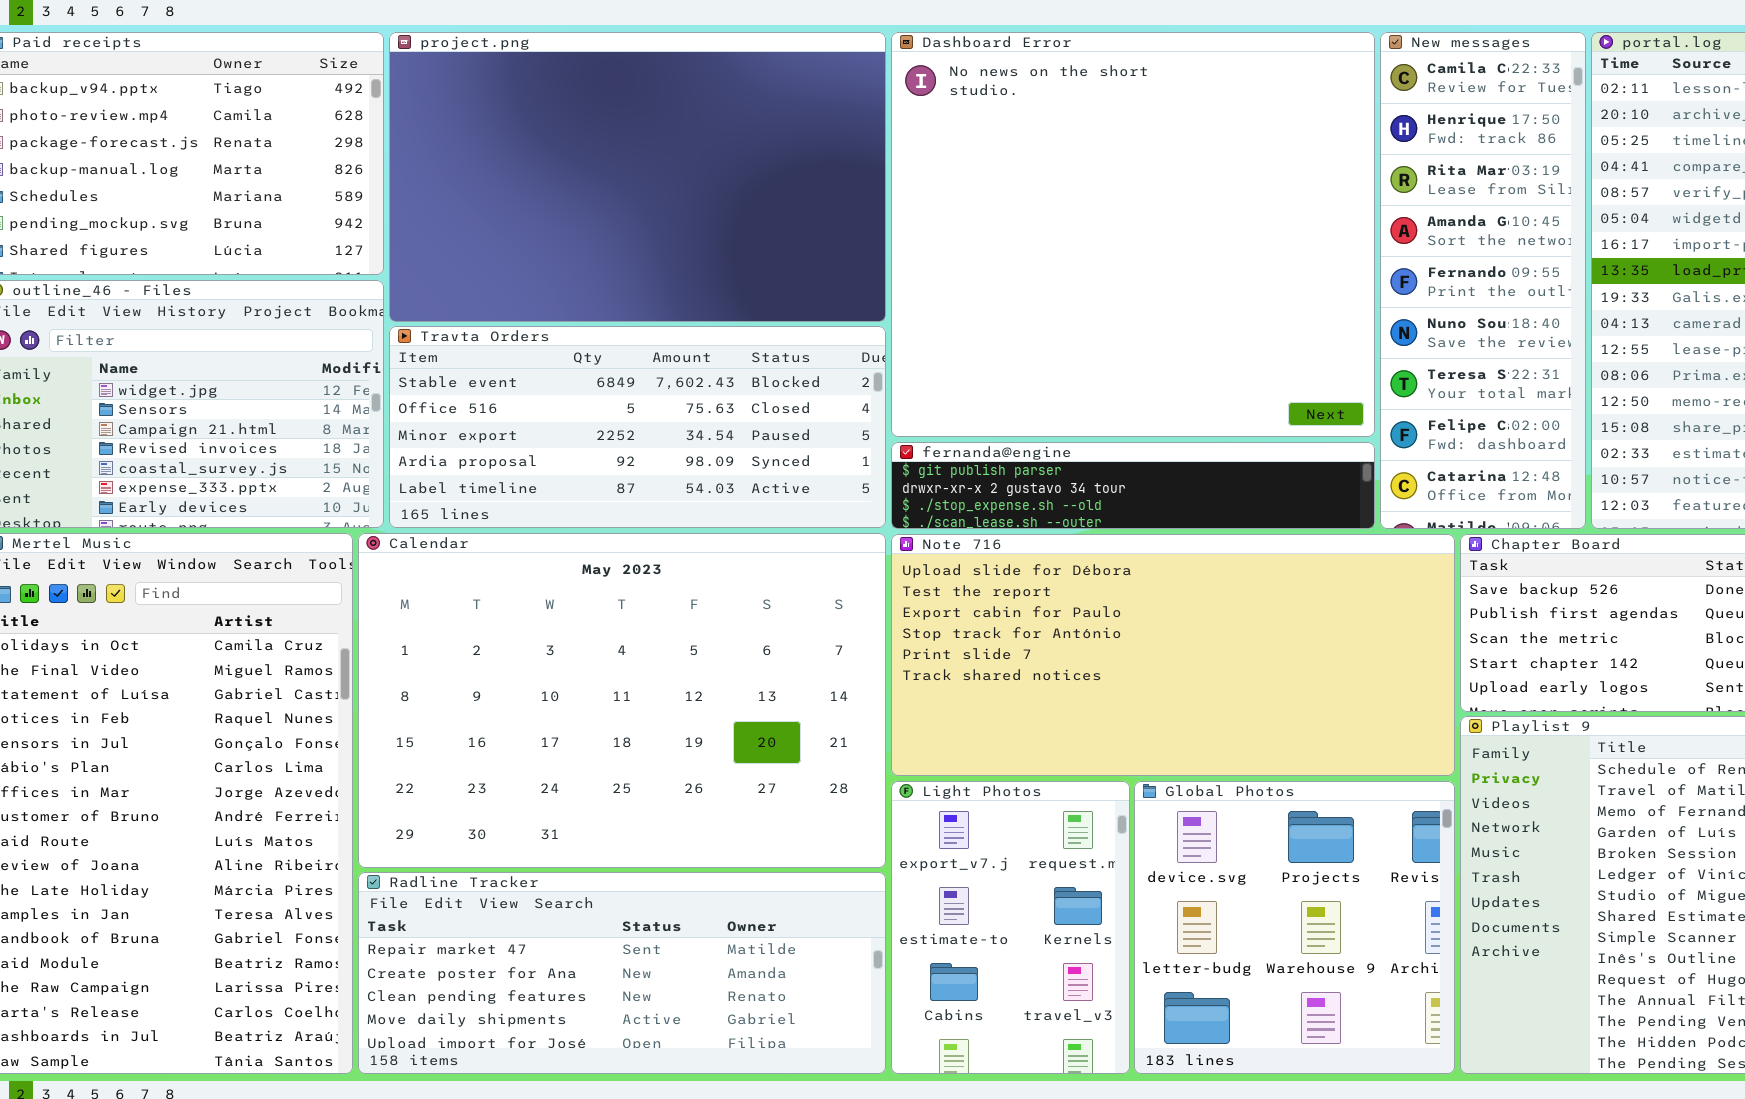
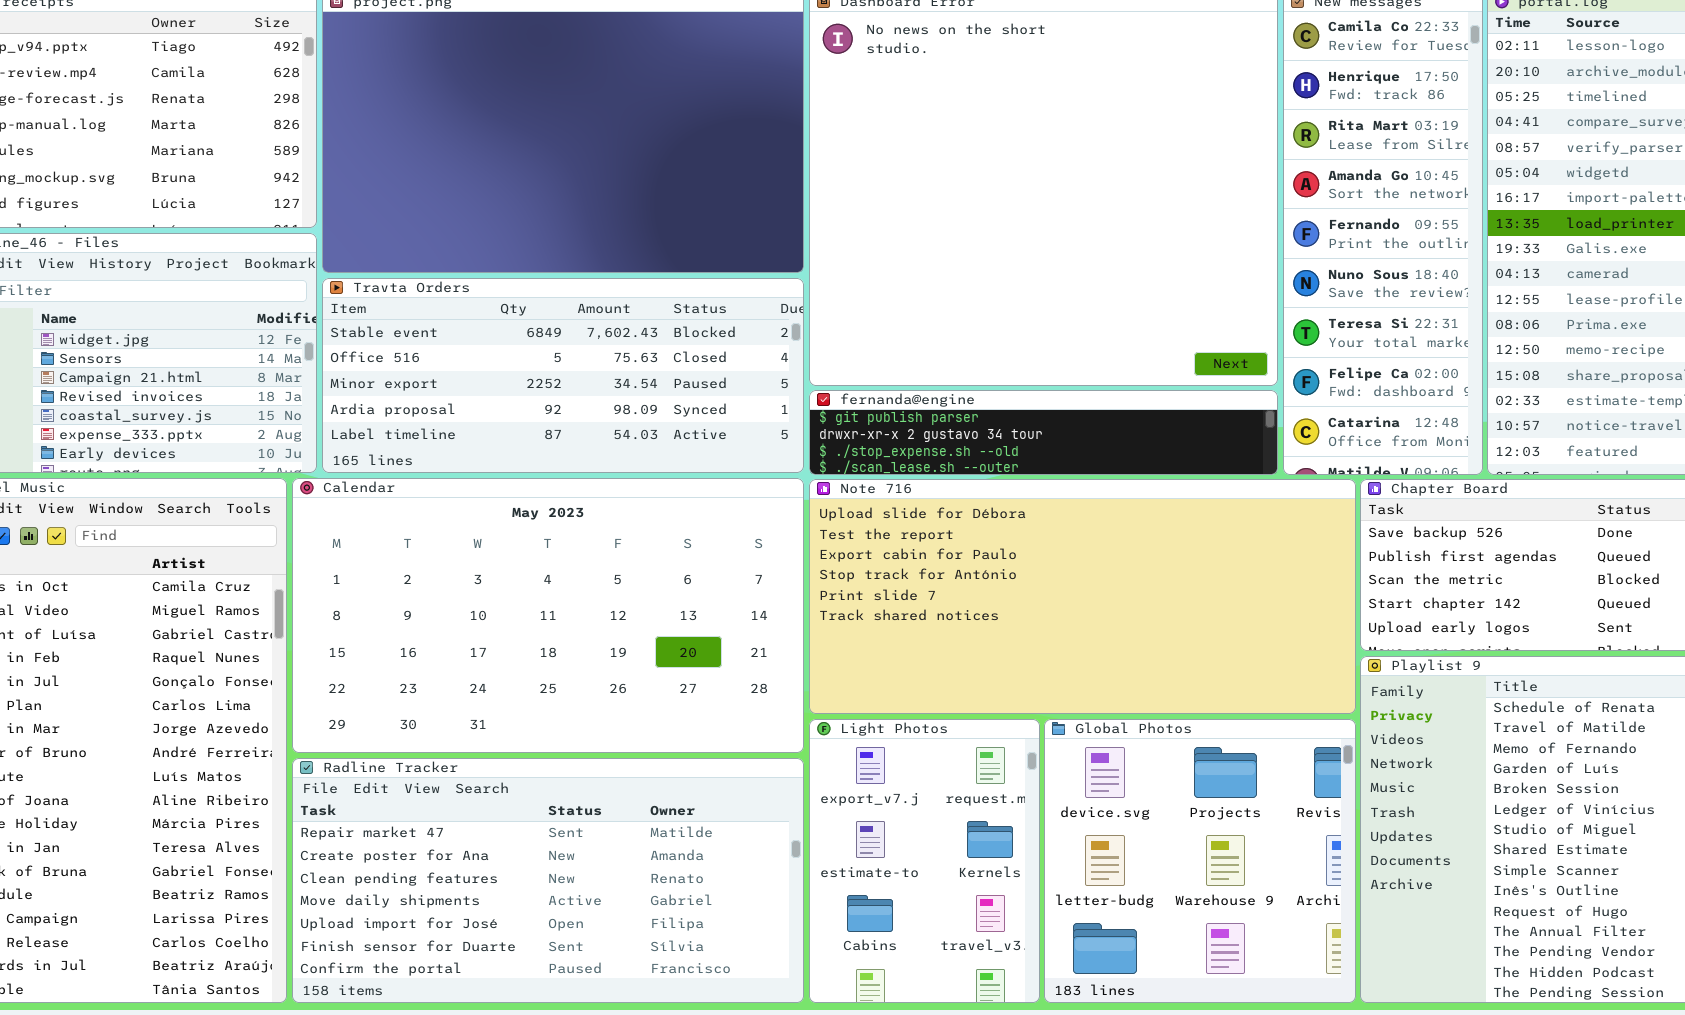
Calendar: [358,533,886,868] -> [292,478,804,753], resized
Radline Tracker: [358,872,886,1074] -> [292,758,804,1003], resized

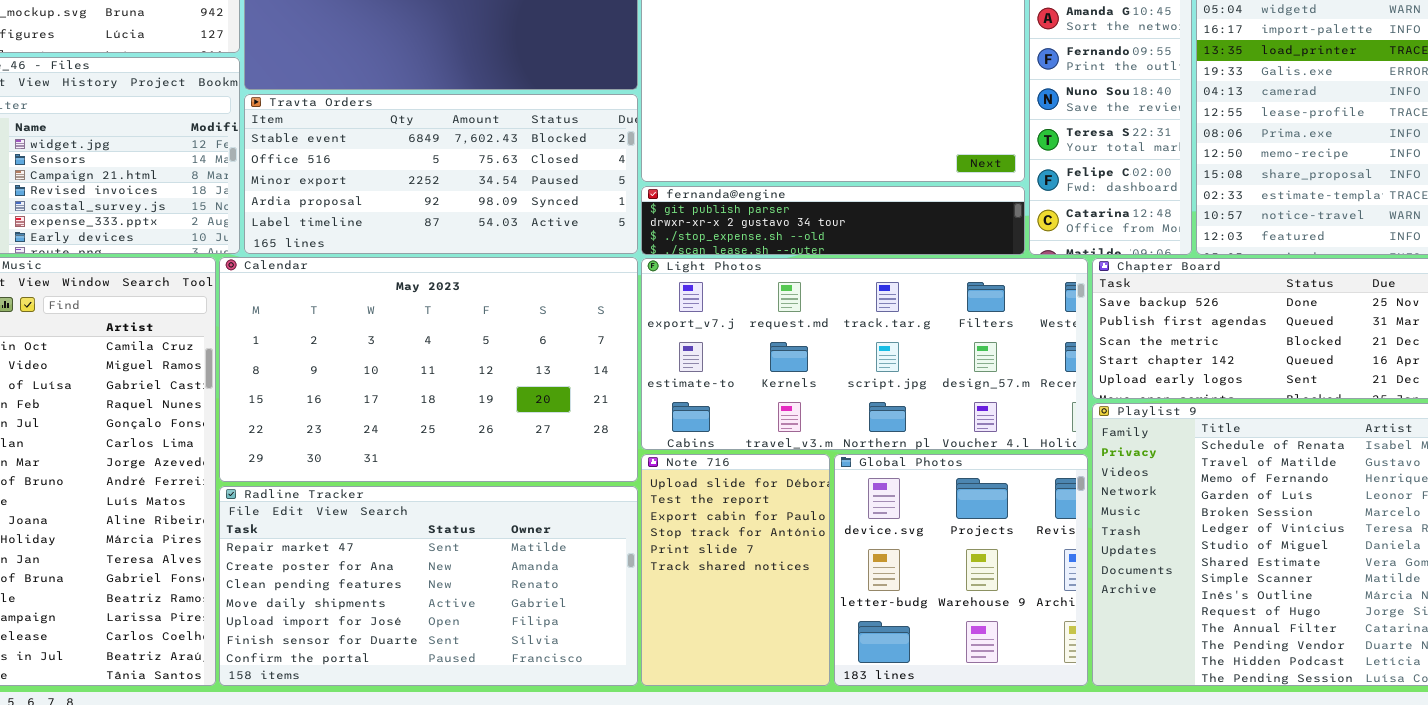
Note 716: [809,479,1356,714] -> [641,454,830,686], moved, resized
Light Photos: [809,719,1040,1003] -> [641,258,1088,450], moved, resized

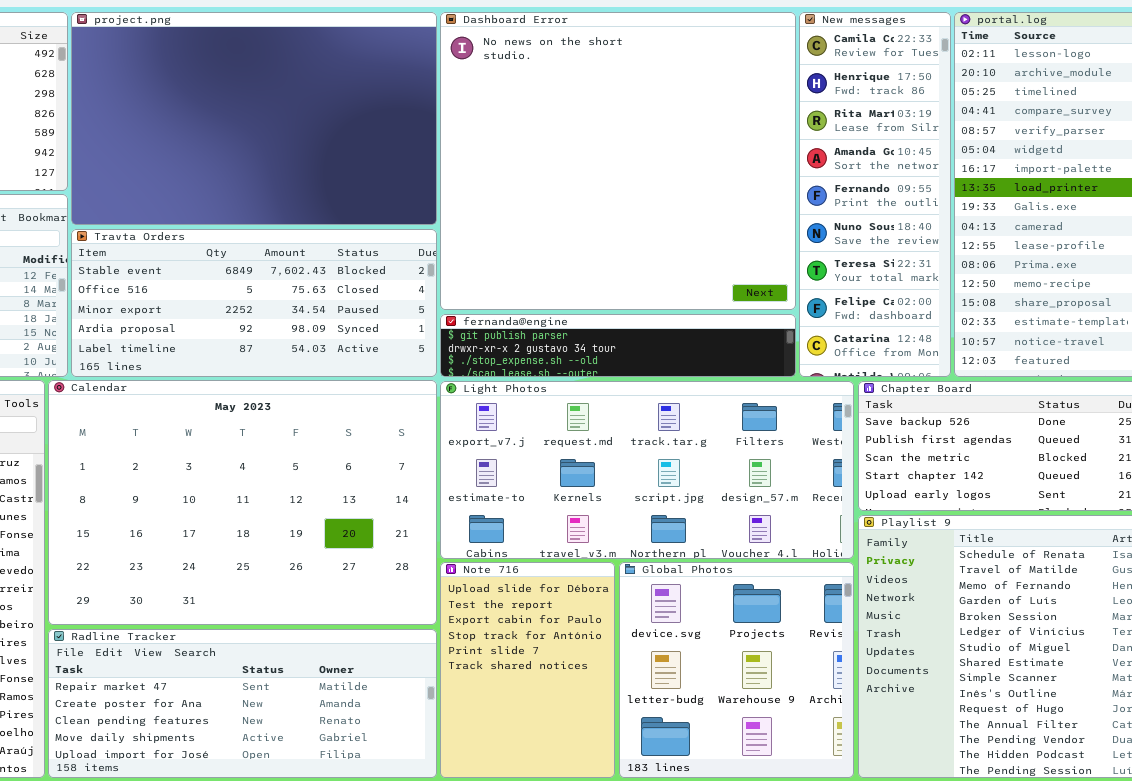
Calendar: [219,257,638,482] -> [48,380,437,625], resized
Radline Tracker: [219,486,638,686] -> [48,629,437,778], resized

